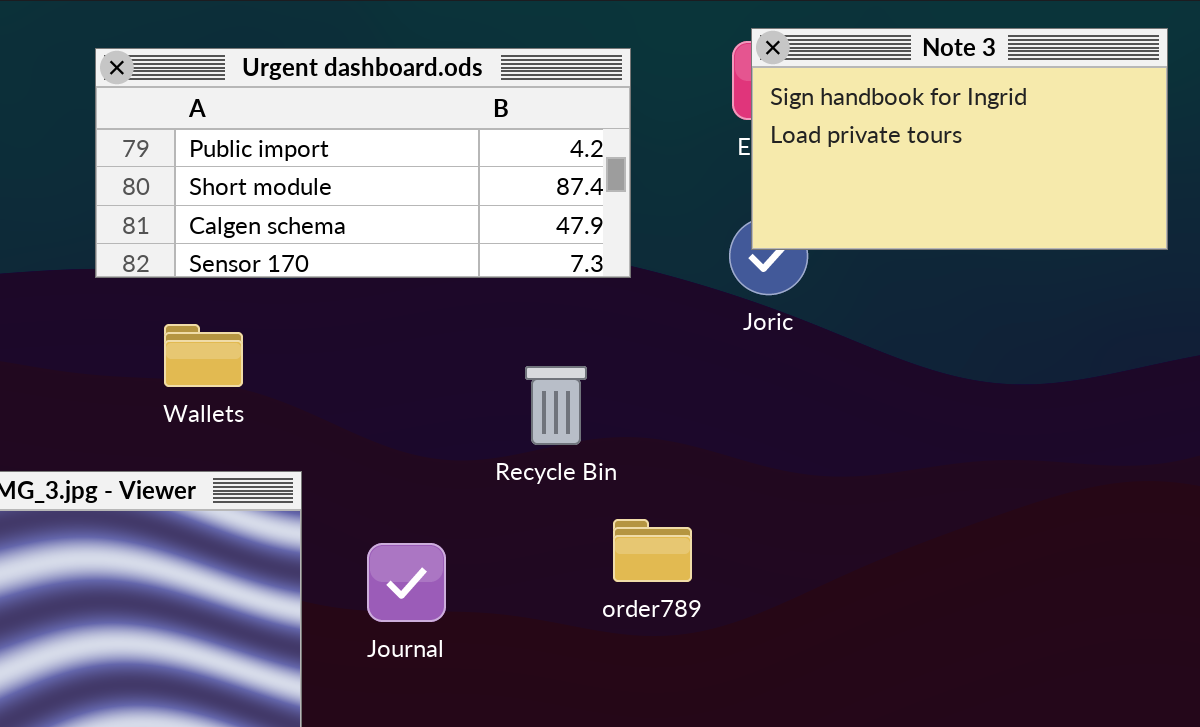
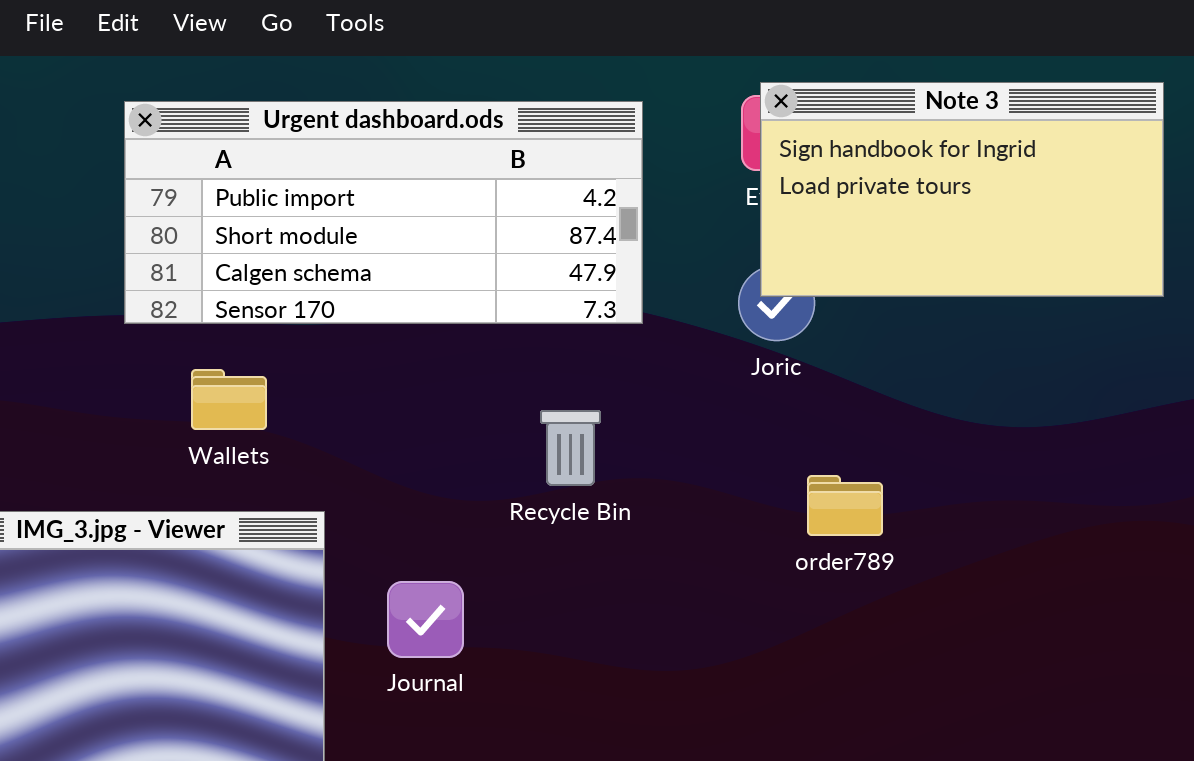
order789: [613,519,692,582] -> [807,475,883,536], moved

